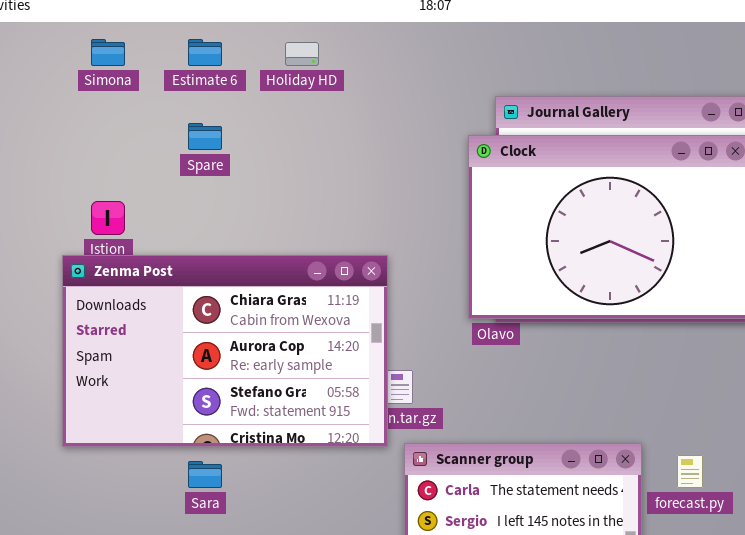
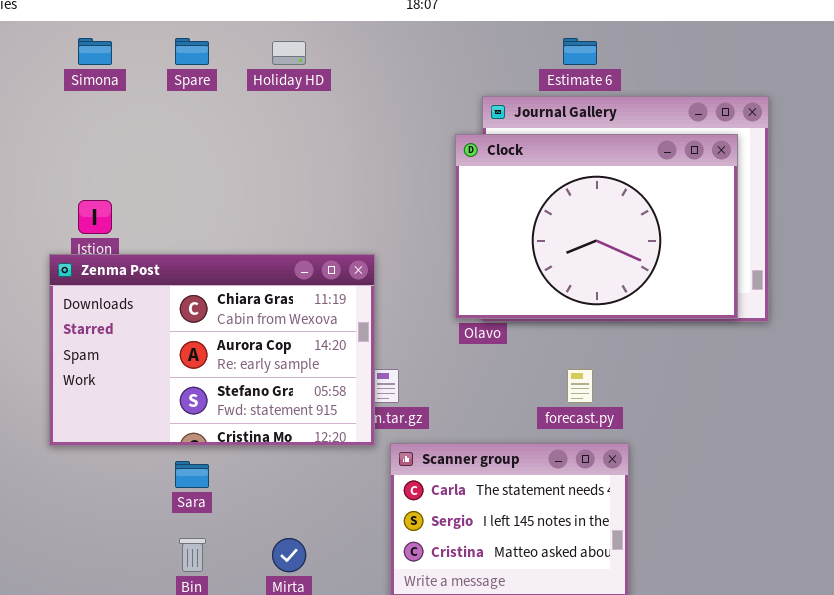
Estimate 6: [188,39,222,66] -> [563,38,597,65], moved
Spare: [188,123,222,150] -> [175,38,209,65], moved
forecast.py: [677,455,703,488] -> [567,369,593,403], moved

